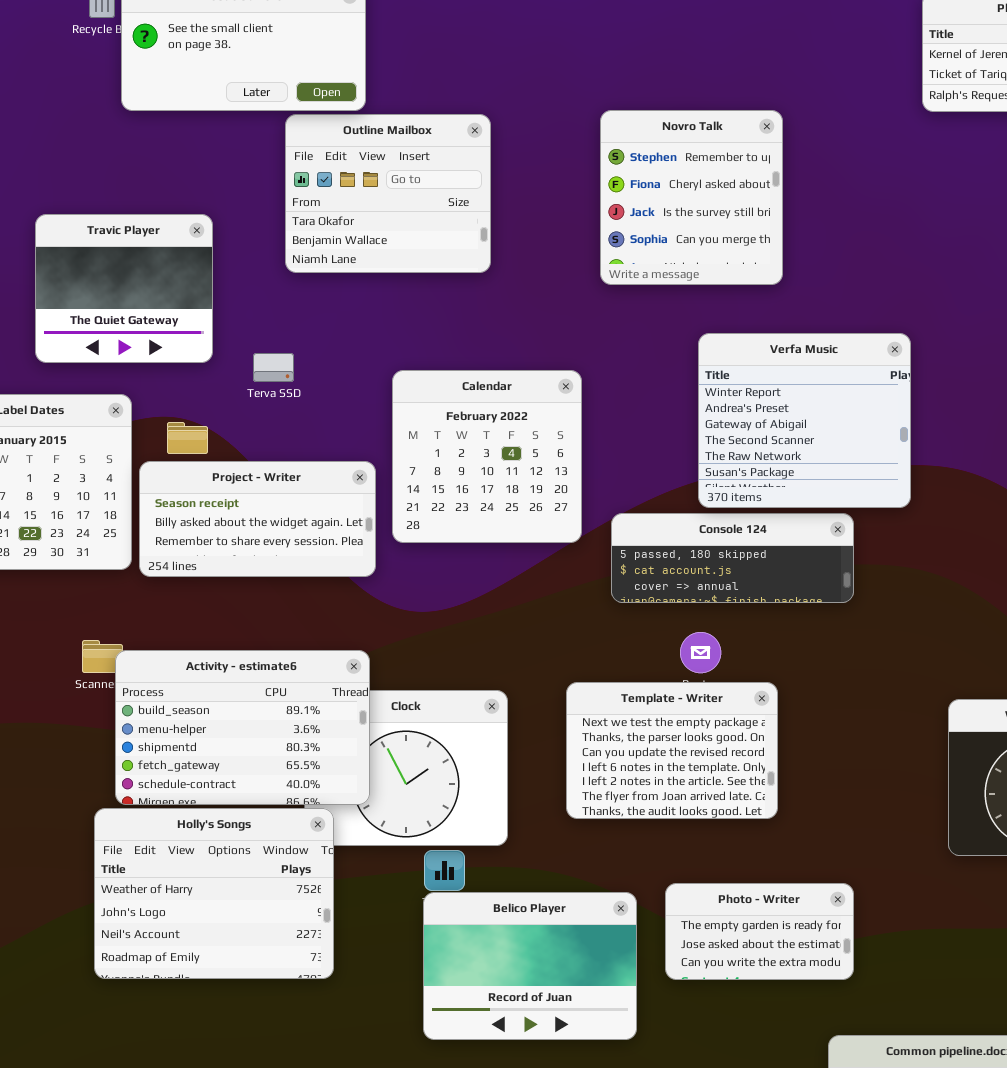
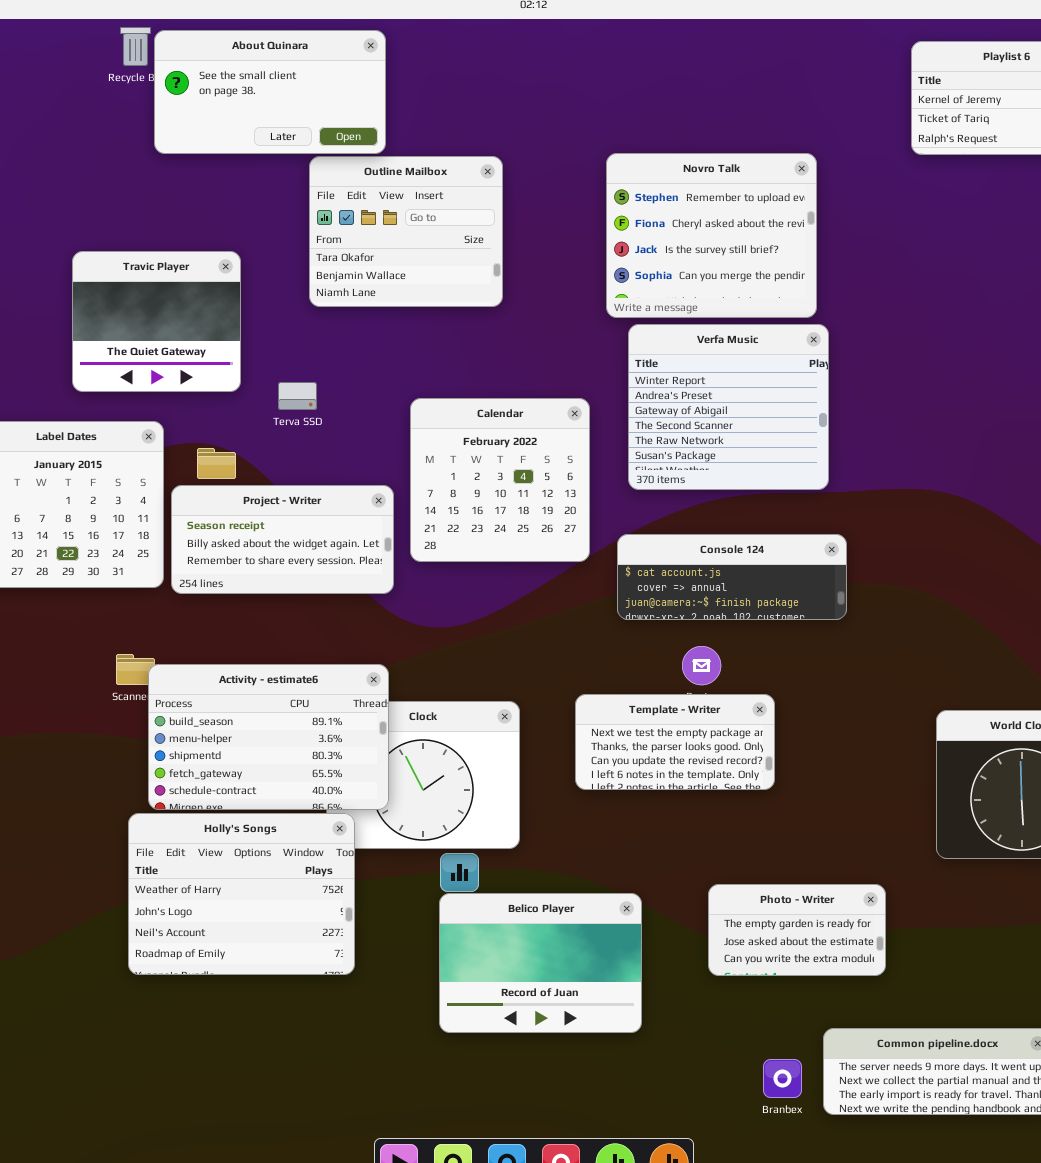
Novro Talk: [600,110,783,285] -> [606,153,817,318], resized
Verfa Music: [698,333,911,508] -> [628,324,829,490], moved
Console 124: [611,513,854,603] -> [617,534,847,620], scrolled down 1 row
Template - Writer: [566,682,778,819] -> [575,694,775,790], resized
Photo - Writer: [665,883,854,980] -> [708,884,886,976], moved

